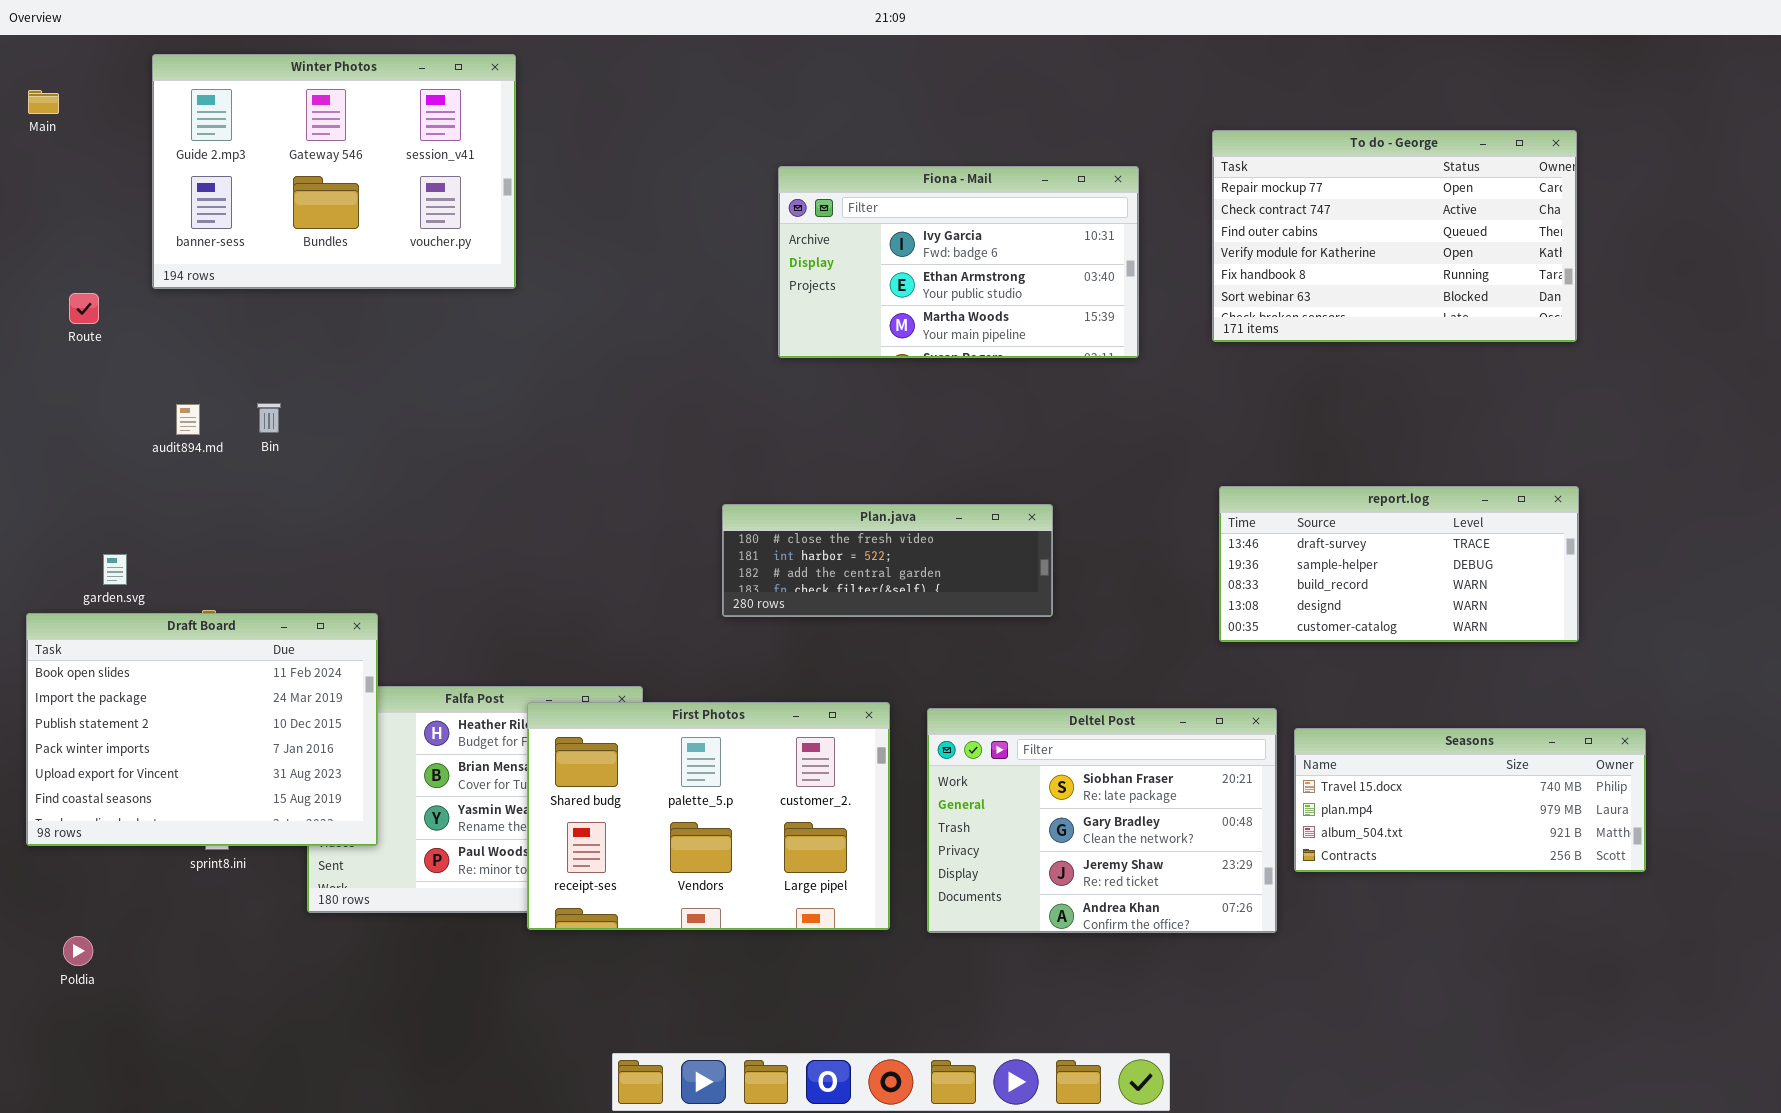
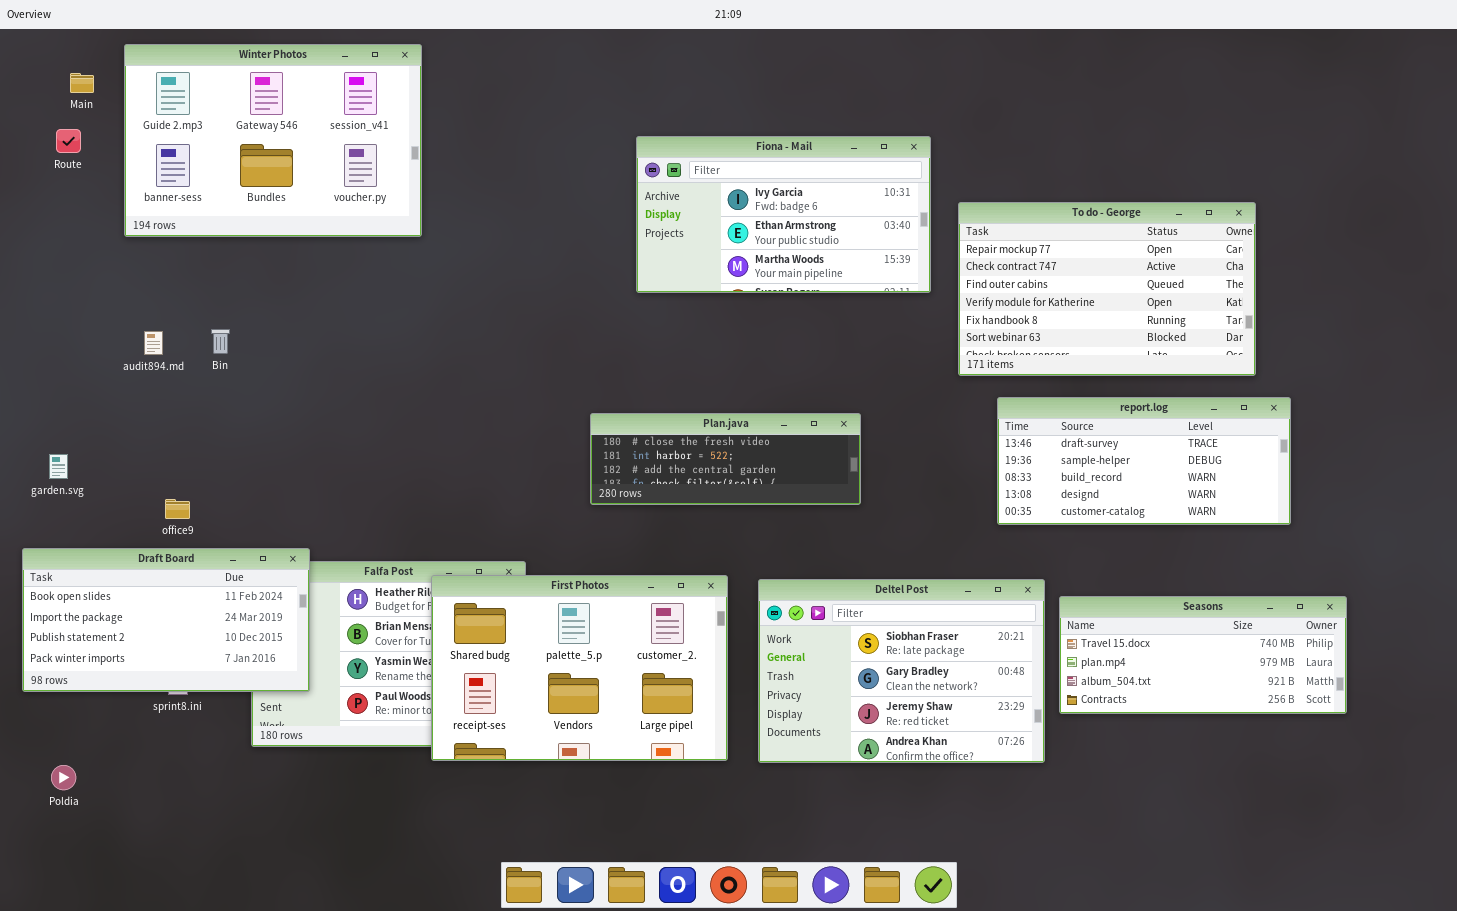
Main: [28,90,59,114] -> [70,73,94,93], moved
To do - George: [1212,130,1577,342] -> [958,202,1256,376], moved
Route: [69,293,99,324] -> [56,129,81,153], moved
garden.svg: [103,554,127,585] -> [49,454,68,479], moved
Draft Board: [26,613,378,846] -> [22,548,310,692], resized

